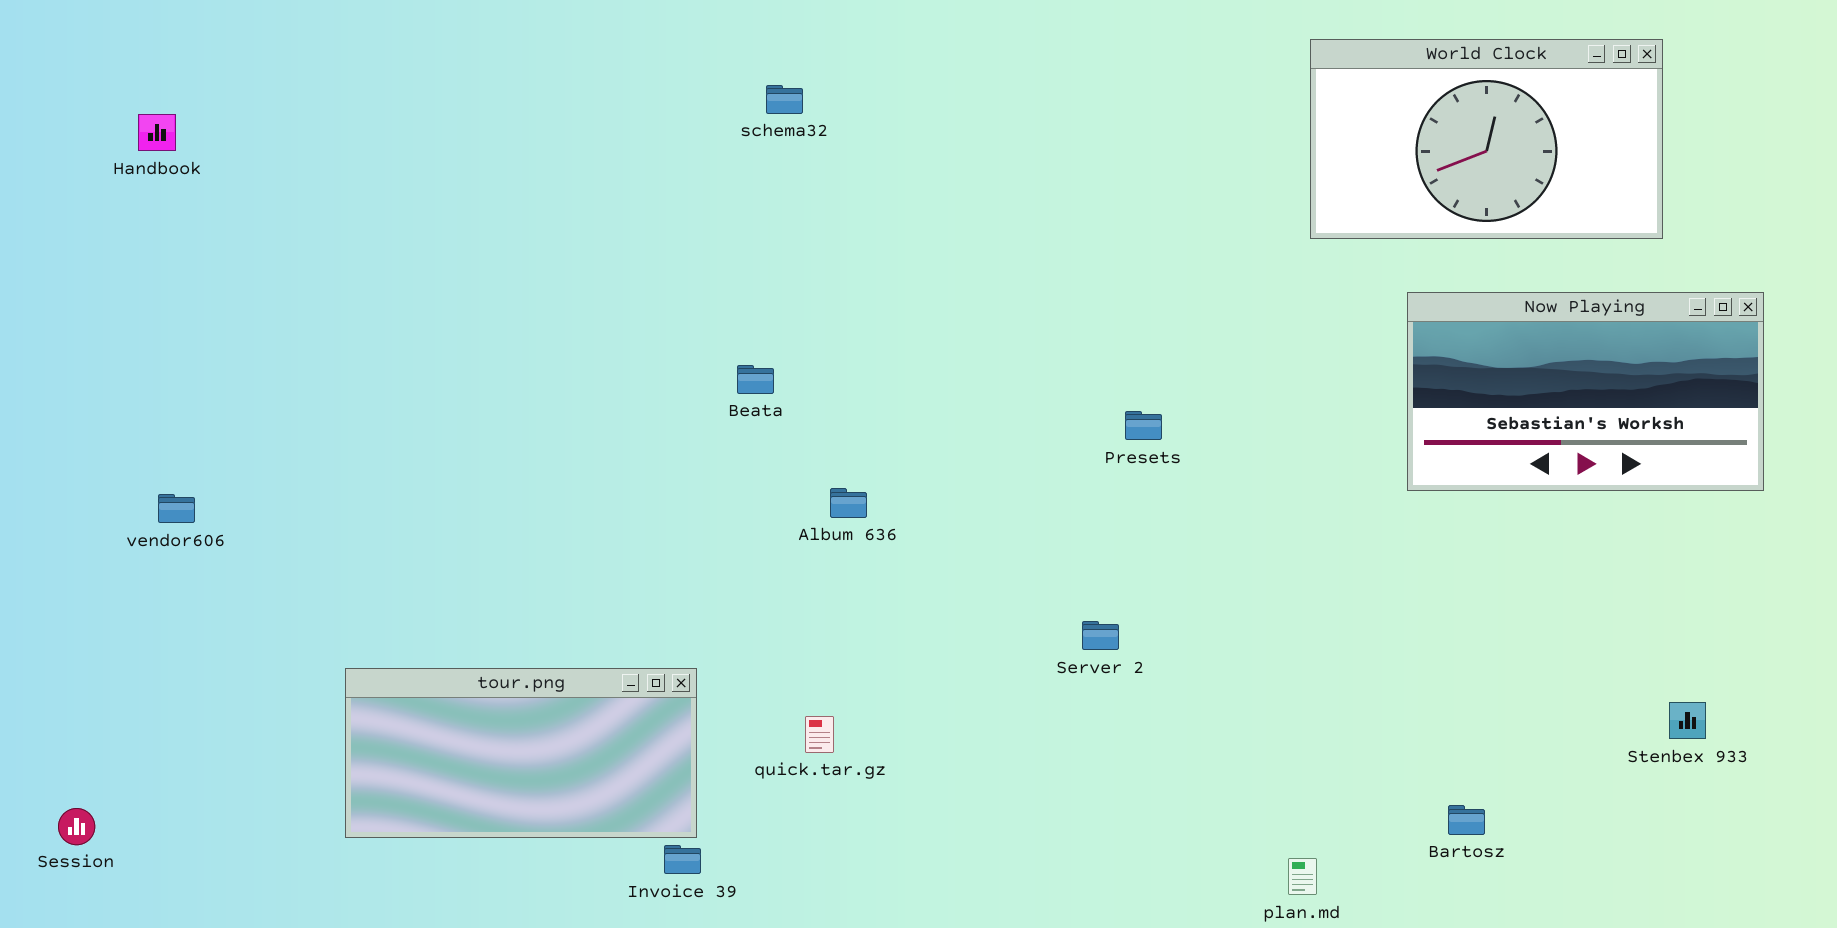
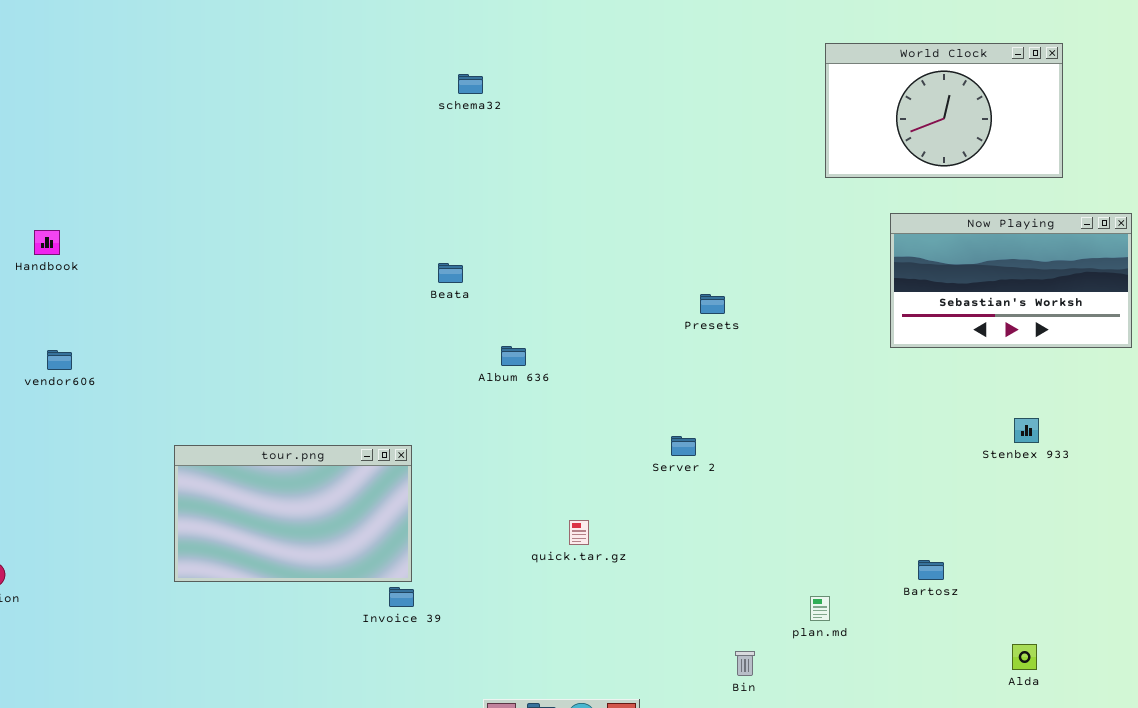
Handbook: [138,114,176,151] -> [34,230,60,255], moved
tour.png: [345,668,697,838] -> [174,445,412,582], resized
Stenbex 933: [1669,702,1706,739] -> [1014,418,1039,443], moved
quick.tar.gz: [805,716,834,753] -> [569,520,589,545], moved

